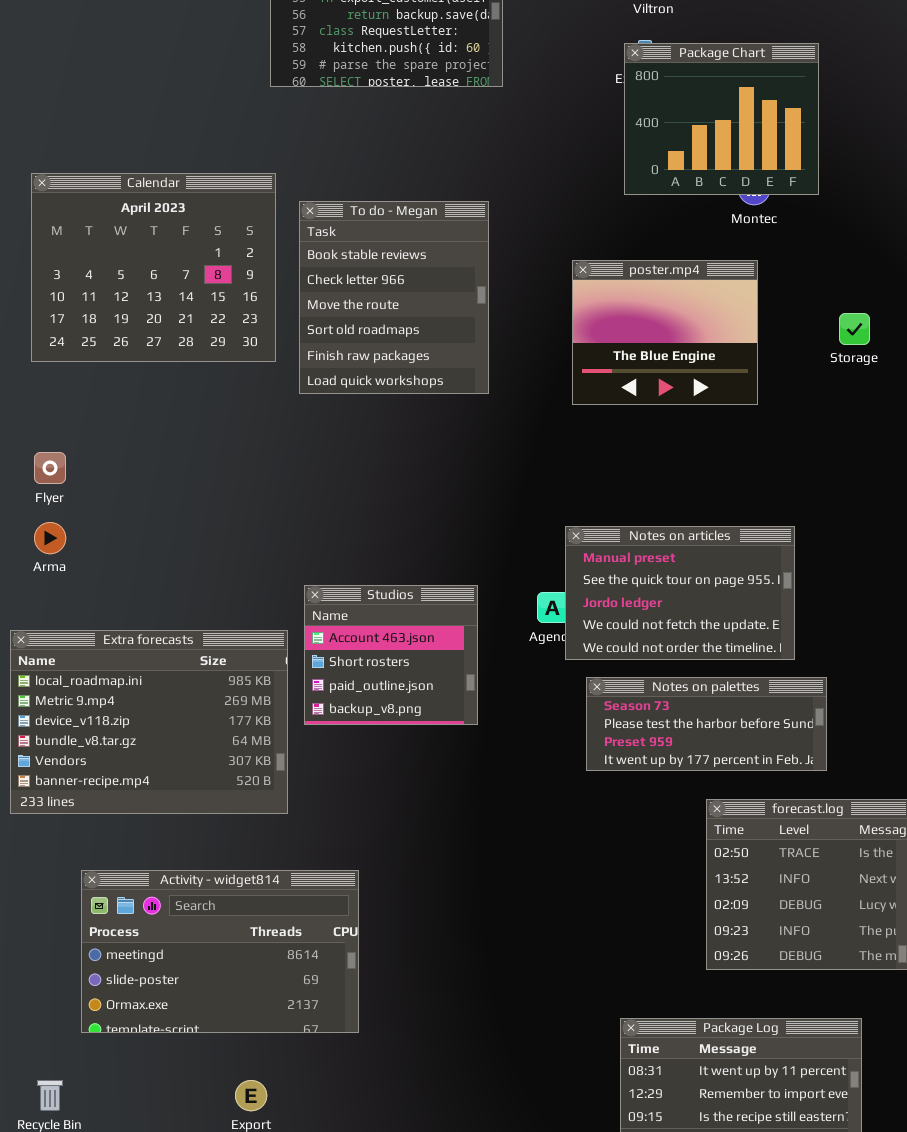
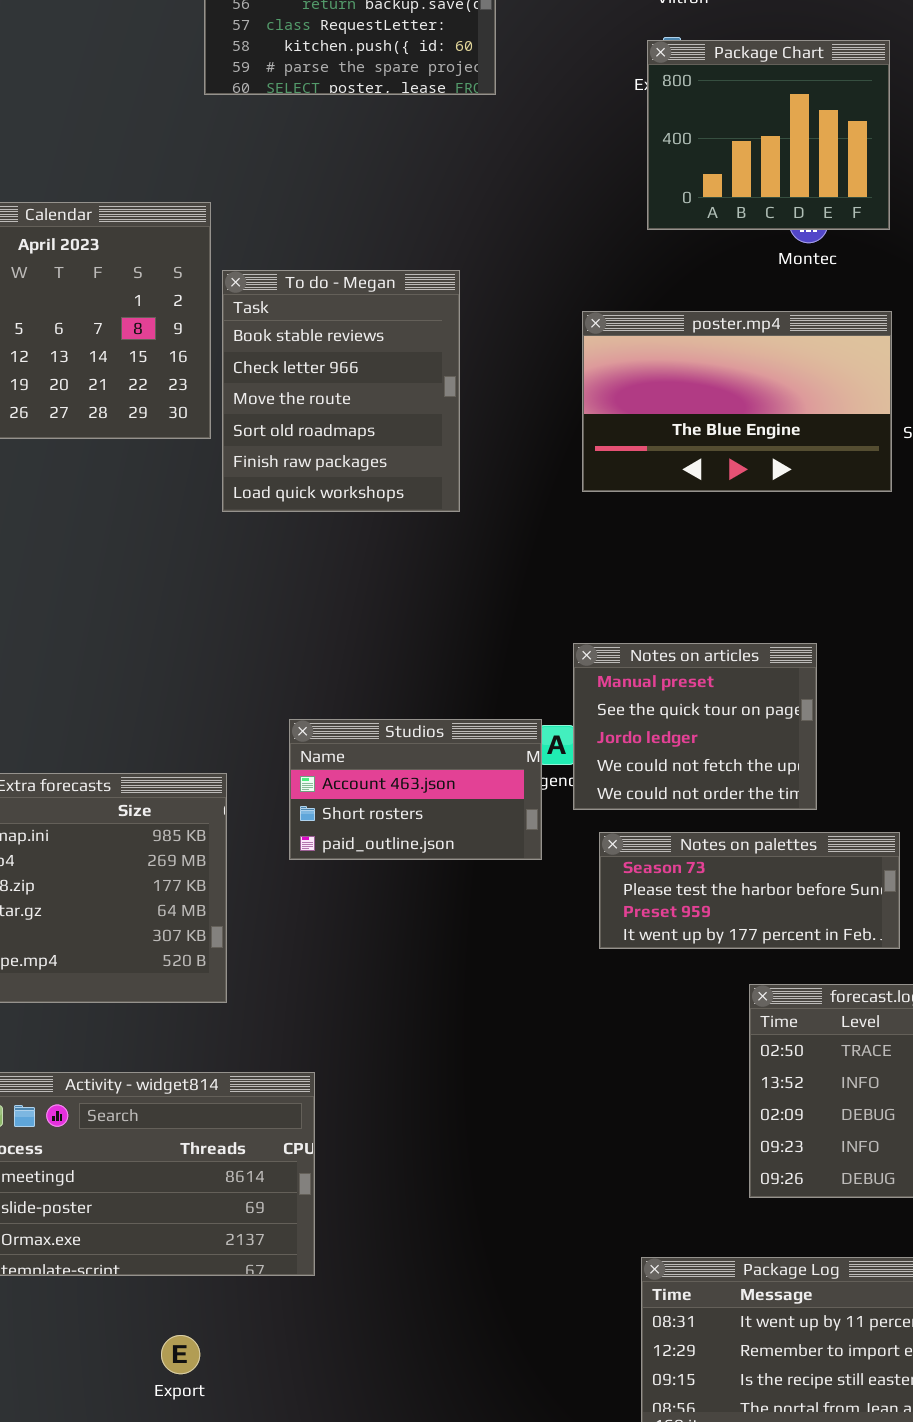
To do - Megan: [299,201,489,394] -> [222,270,460,512], moved
poster.mp4: [572,260,758,405] -> [582,311,892,492], resized
Notes on articles: [565,526,795,660] -> [573,643,817,810], resized
Studios: [304,585,478,725] -> [289,719,542,860], moved, resized

